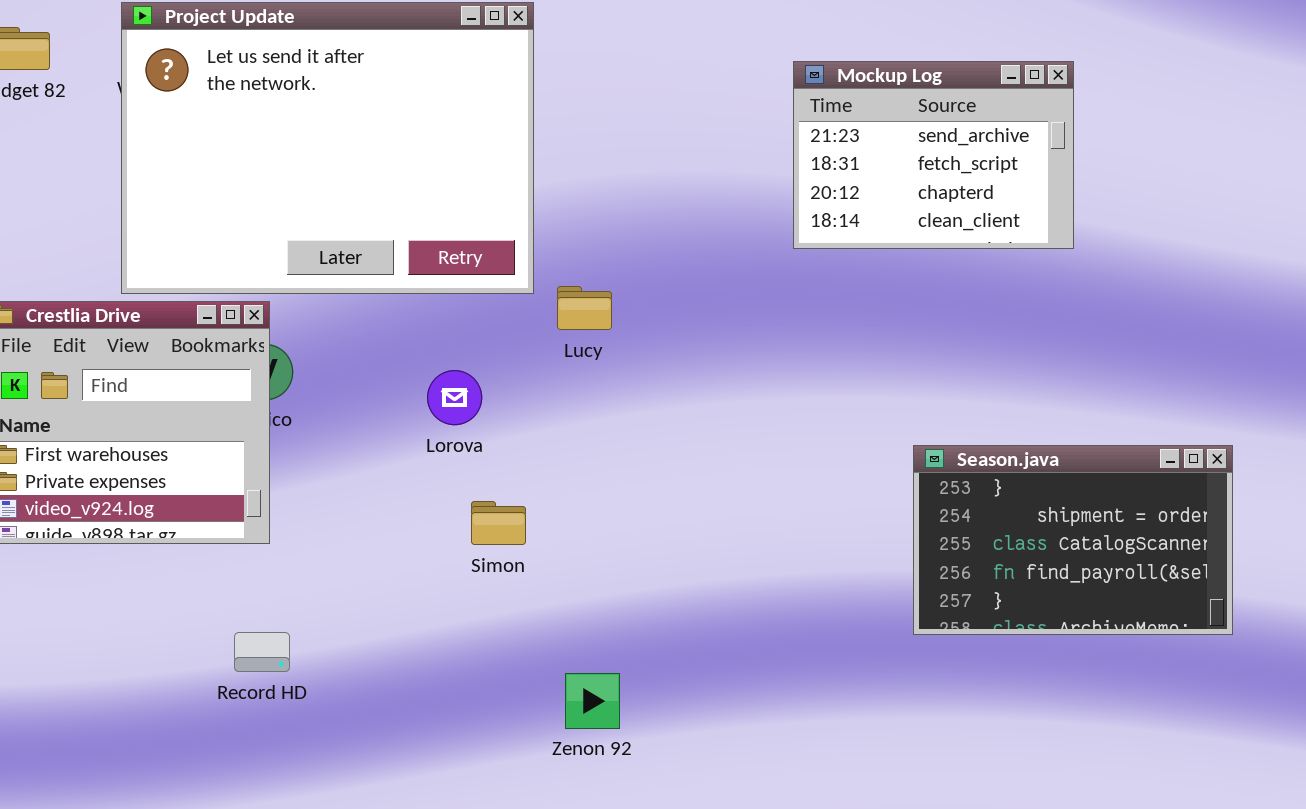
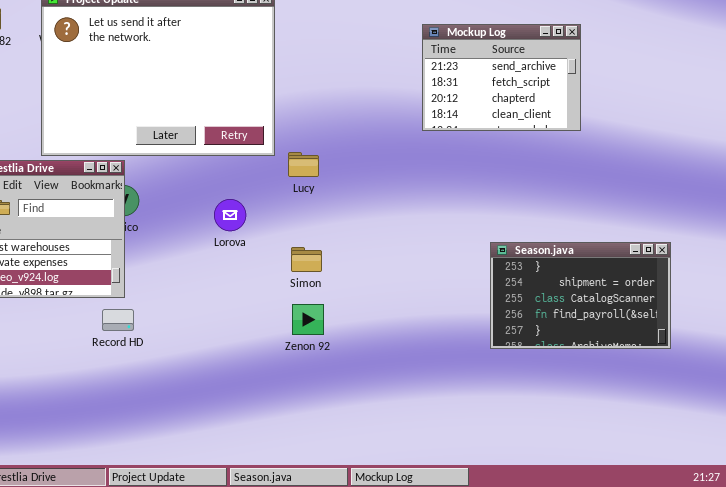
Simon: [471,501,526,545] -> [291,247,322,272], moved
Record HD: [234,632,290,672] -> [102,309,134,331], moved
Zenon 92: [565,673,620,729] -> [292,304,324,335], moved

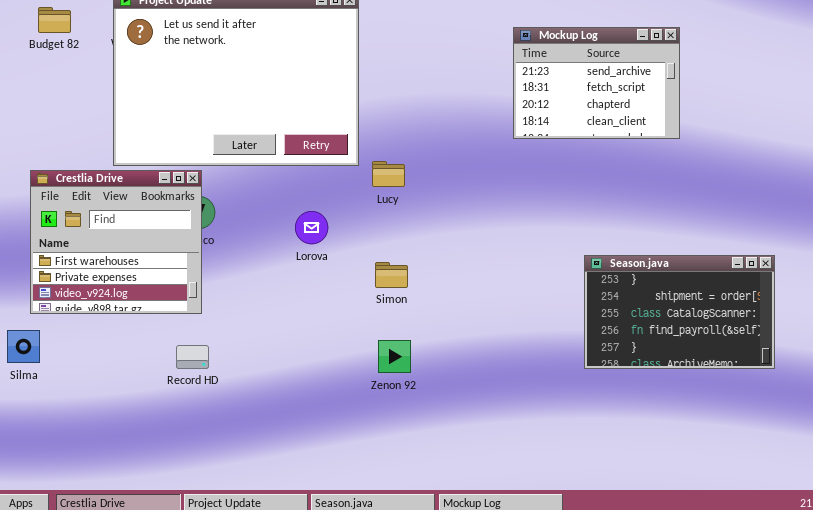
Zenon 92: [292,304,324,335] -> [378,340,411,373], moved
Record HD: [102,309,134,331] -> [176,345,209,369], moved

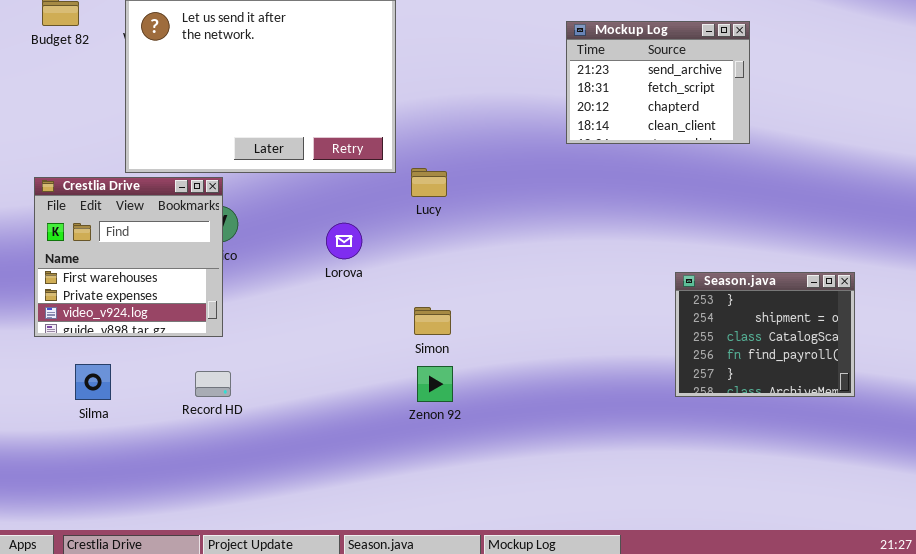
Season.java: [584,255,775,369] -> [675,272,855,397], resized
Simon: [375,262,408,288] -> [414,307,451,335], moved
Silma: [7,330,40,363] -> [75,364,111,400], moved

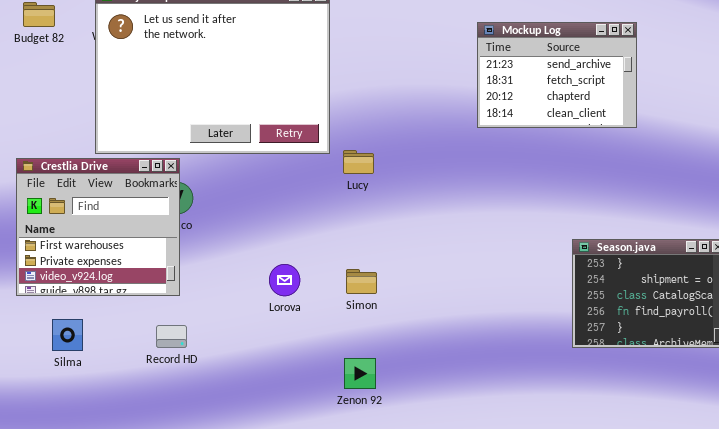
Lorova: [326,223,362,259] -> [269,264,300,296], moved
Zenon 92: [417,366,453,402] -> [344,358,376,389], moved

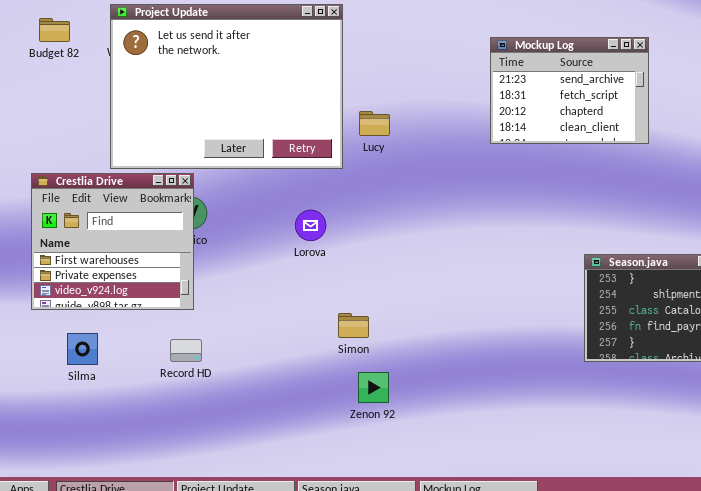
Lucy: [343,150,374,174] -> [359,111,390,136], moved
Lorova: [269,264,300,296] -> [295,210,326,241], moved
Simon: [346,269,377,294] -> [338,313,369,338], moved

